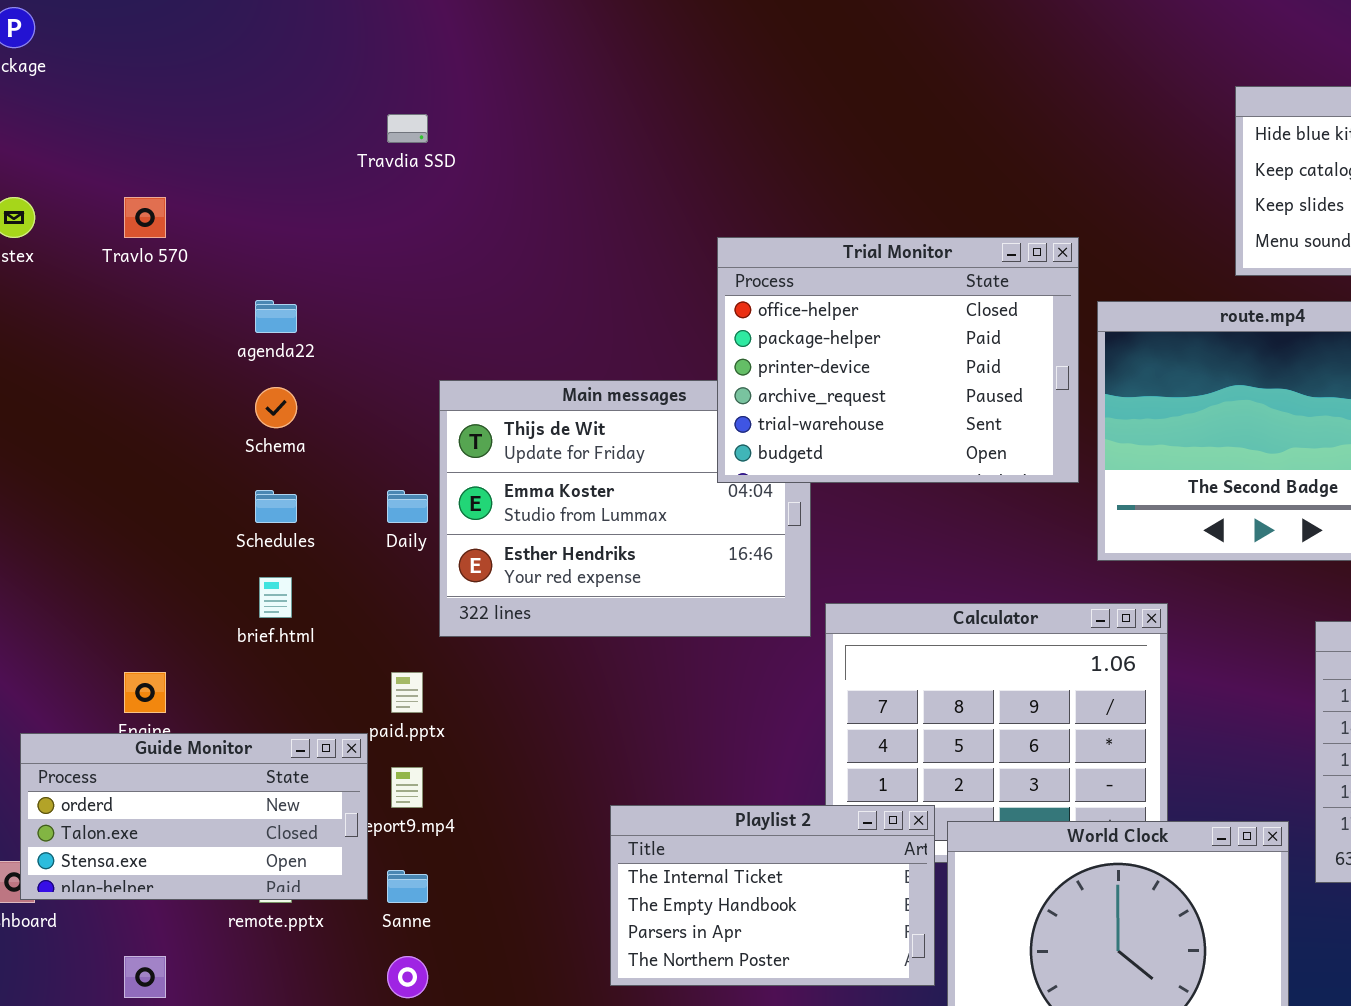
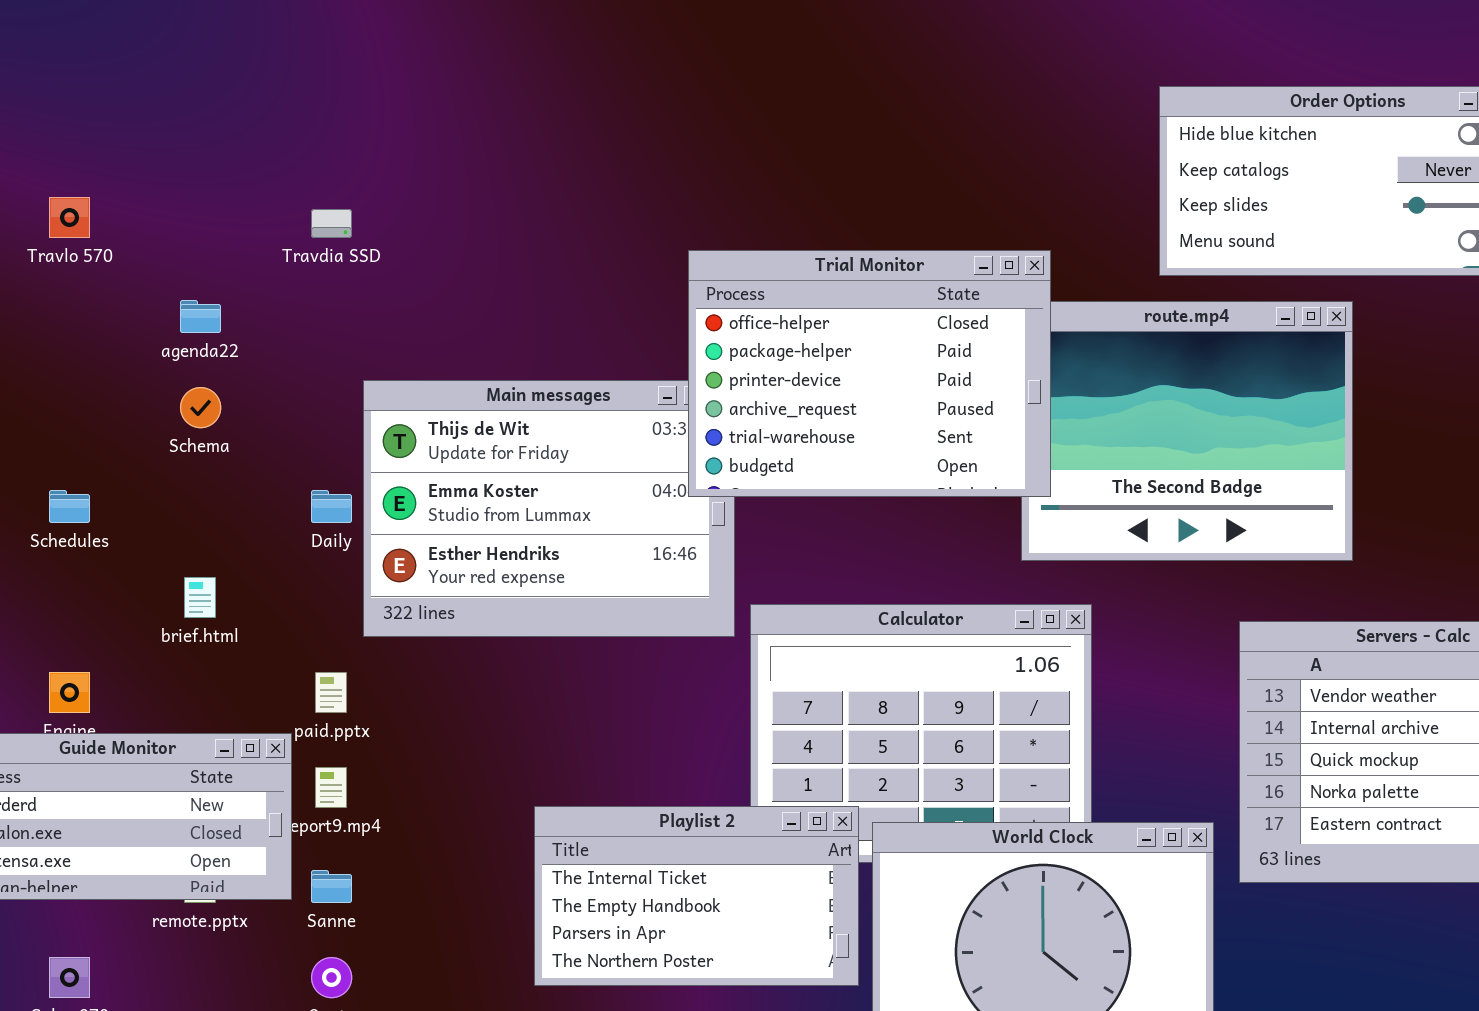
Travdia SSD: [387,114,428,143] -> [311,209,352,238], moved
Trial Monitor: [717,237,1079,483] -> [688,250,1051,497], moved
Schedules: [255,490,297,523] -> [49,490,90,523], moved

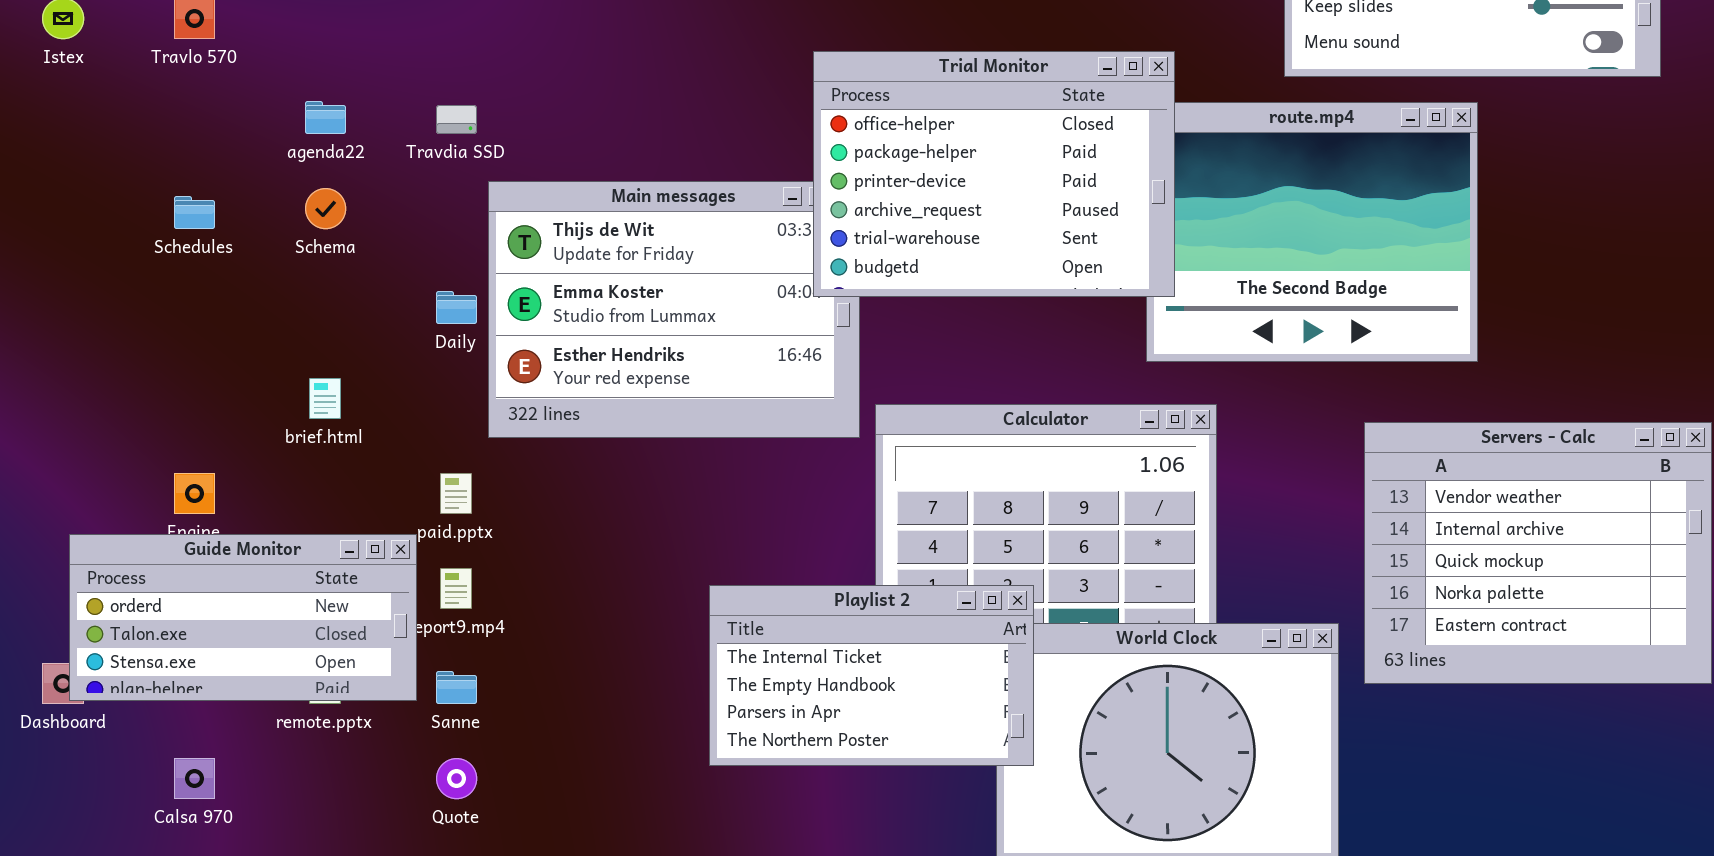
Travdia SSD: [311,209,352,238] -> [436,105,477,134], moved
Schedules: [49,490,90,523] -> [174,196,215,229], moved
Playlist 2: [534,806,859,986] -> [709,585,1034,766], moved

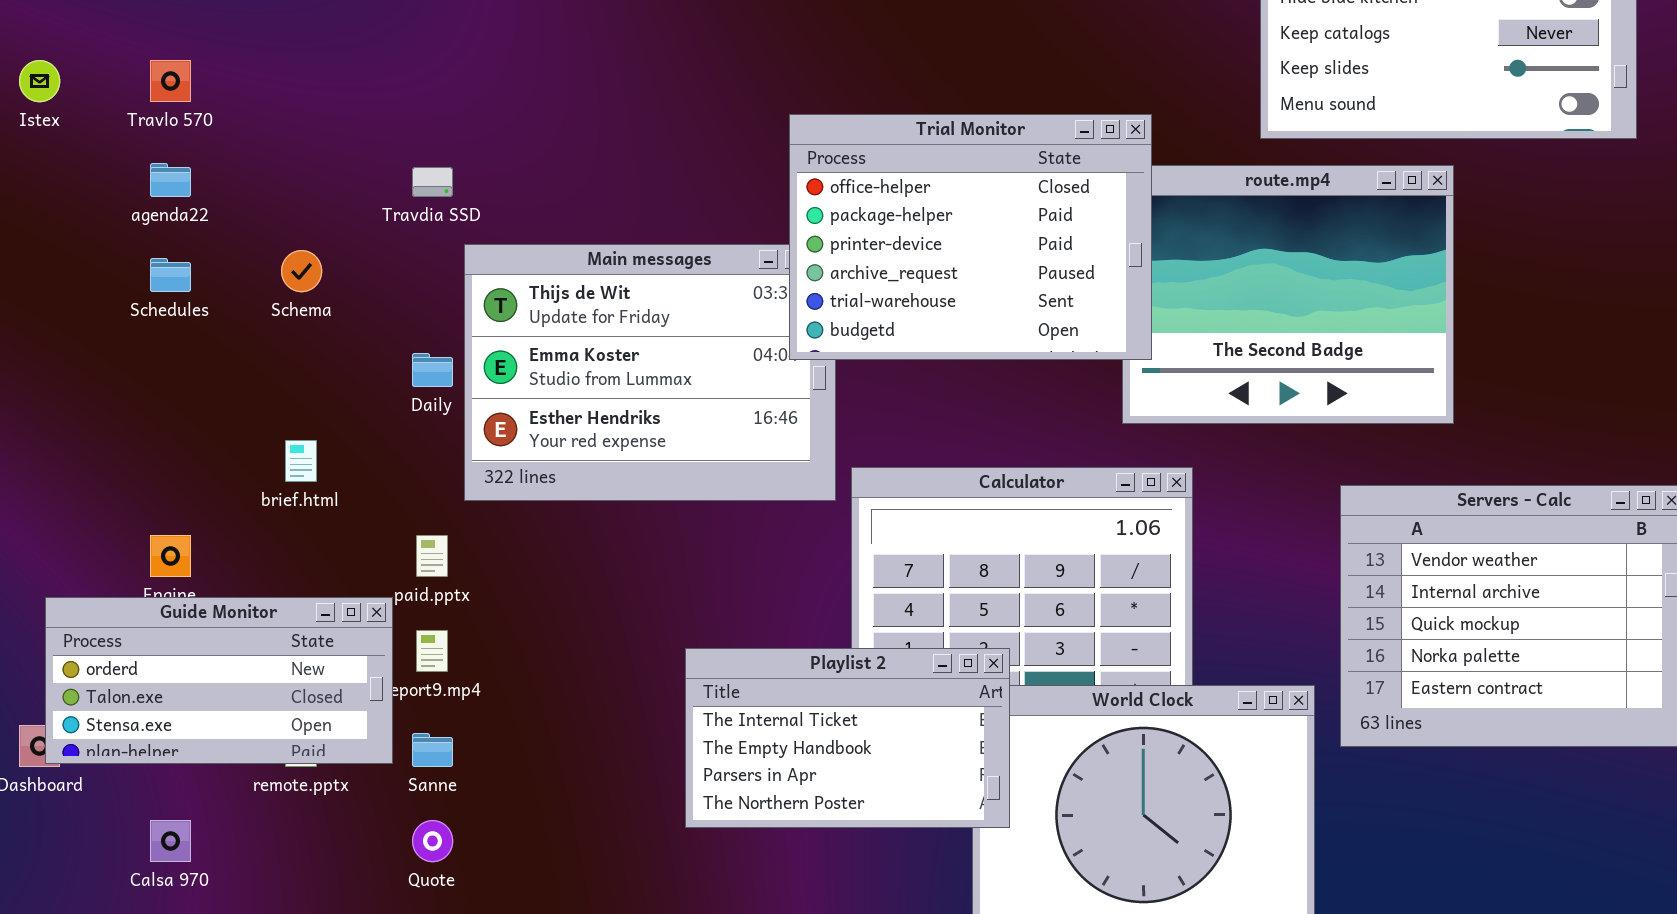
agenda22: [305,101,346,134] -> [150,163,191,197], moved

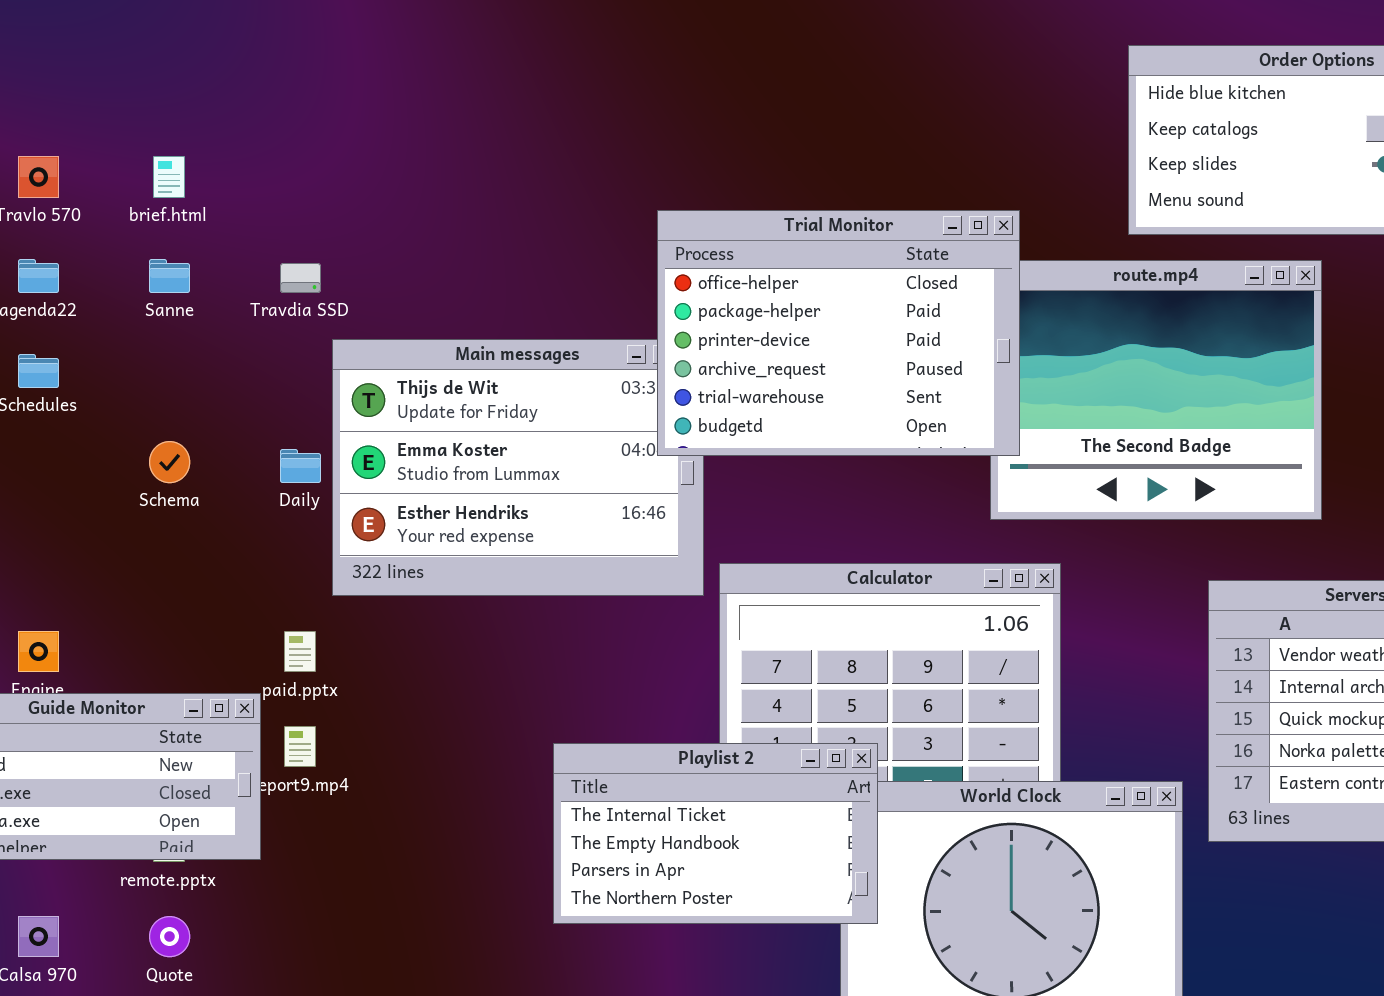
Schema: [281,250,322,292] -> [149,441,190,483], moved
brief.html: [285,440,317,482] -> [153,156,185,198], moved
Sanne: [412,733,453,767] -> [149,259,190,293], moved
Quote: [412,820,453,862] -> [149,916,190,957], moved

